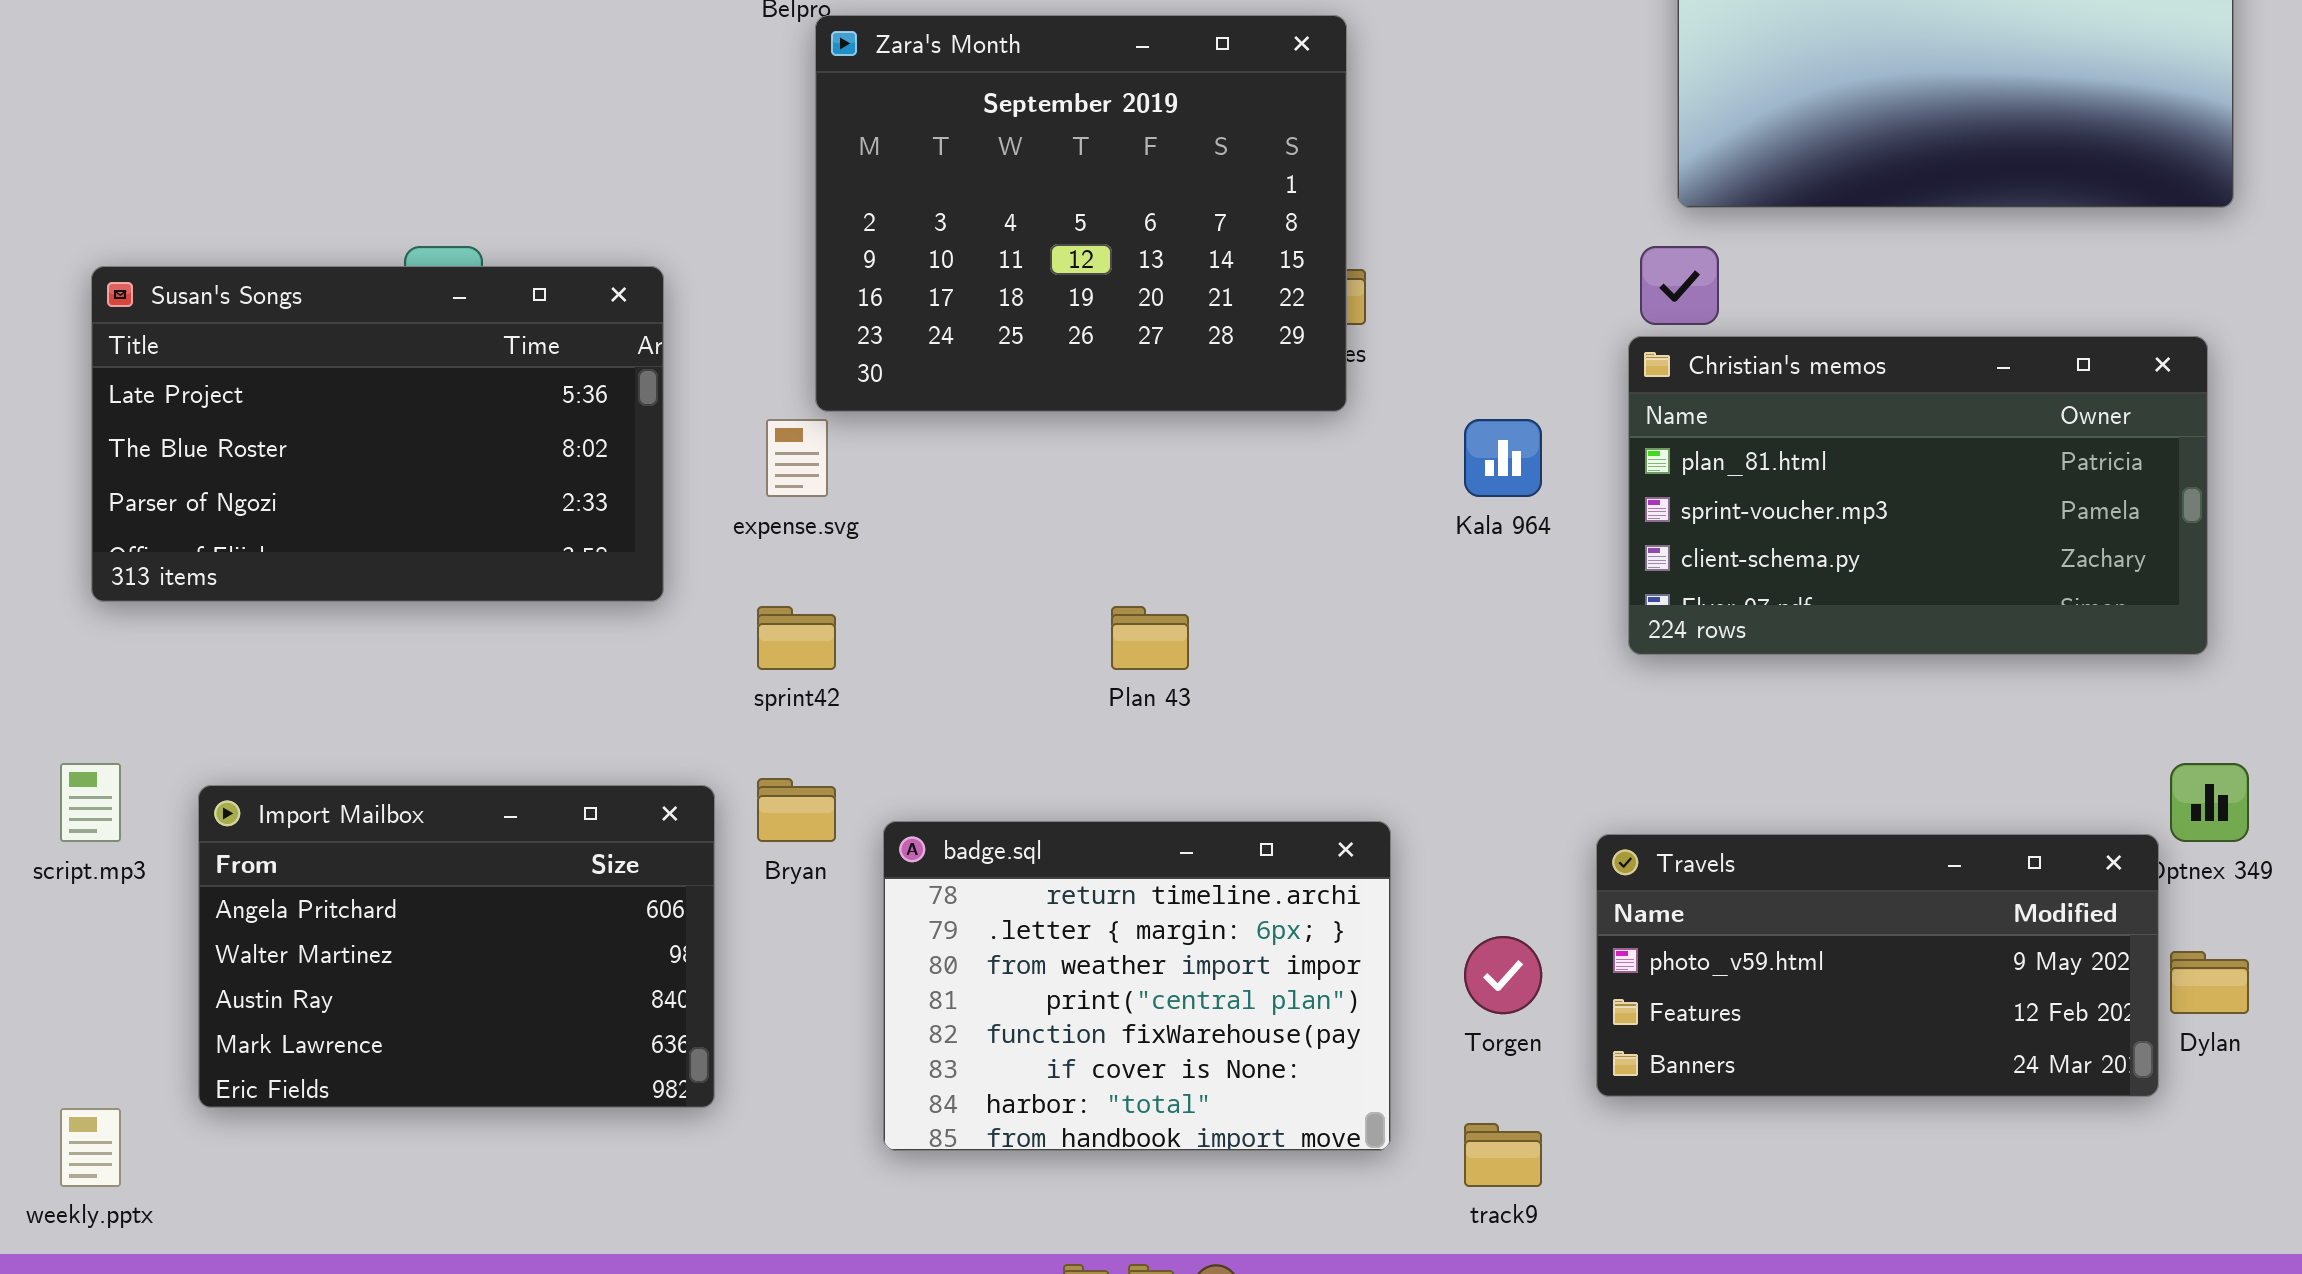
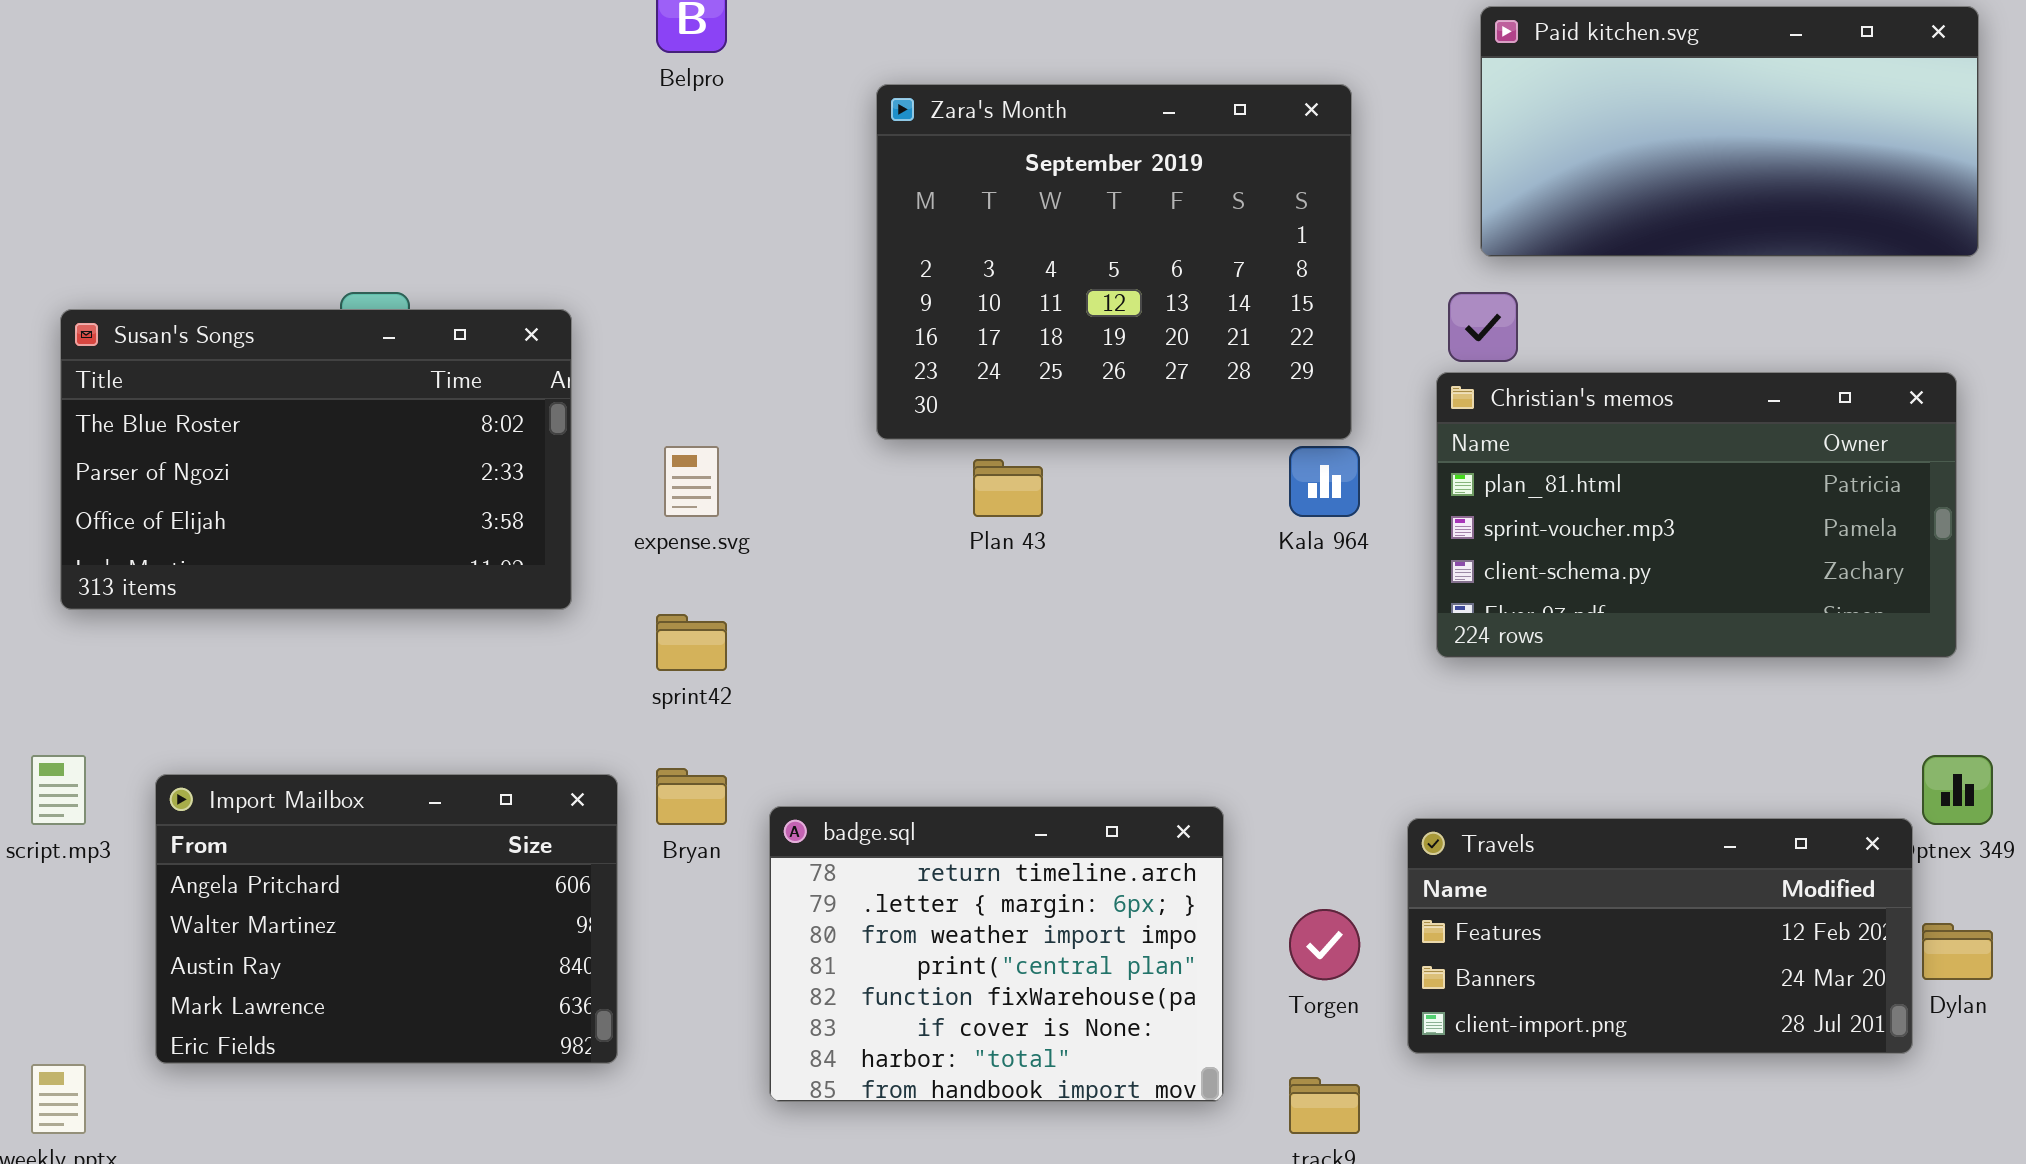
Zara's Month: [815,15,1347,412] -> [876,84,1352,440], moved
Susan's Songs: [91,266,664,602] -> [60,309,572,610], scrolled down 1 row
Plan 43: [1111,606,1189,670] -> [973,459,1043,517], moved
Travels: [1596,834,2159,1097] -> [1407,818,1913,1054], scrolled down 1 row

